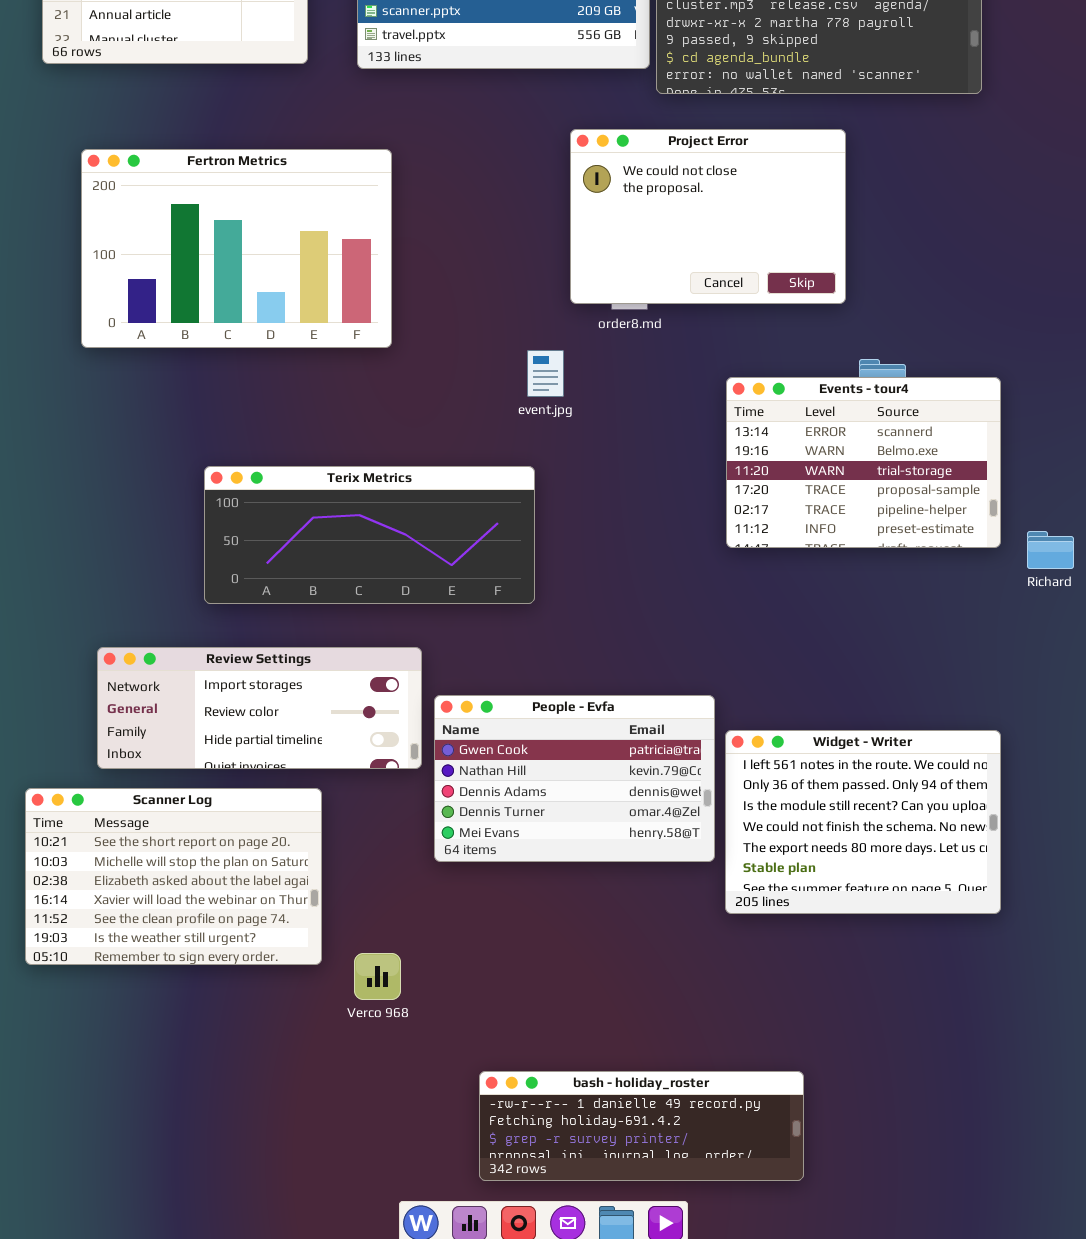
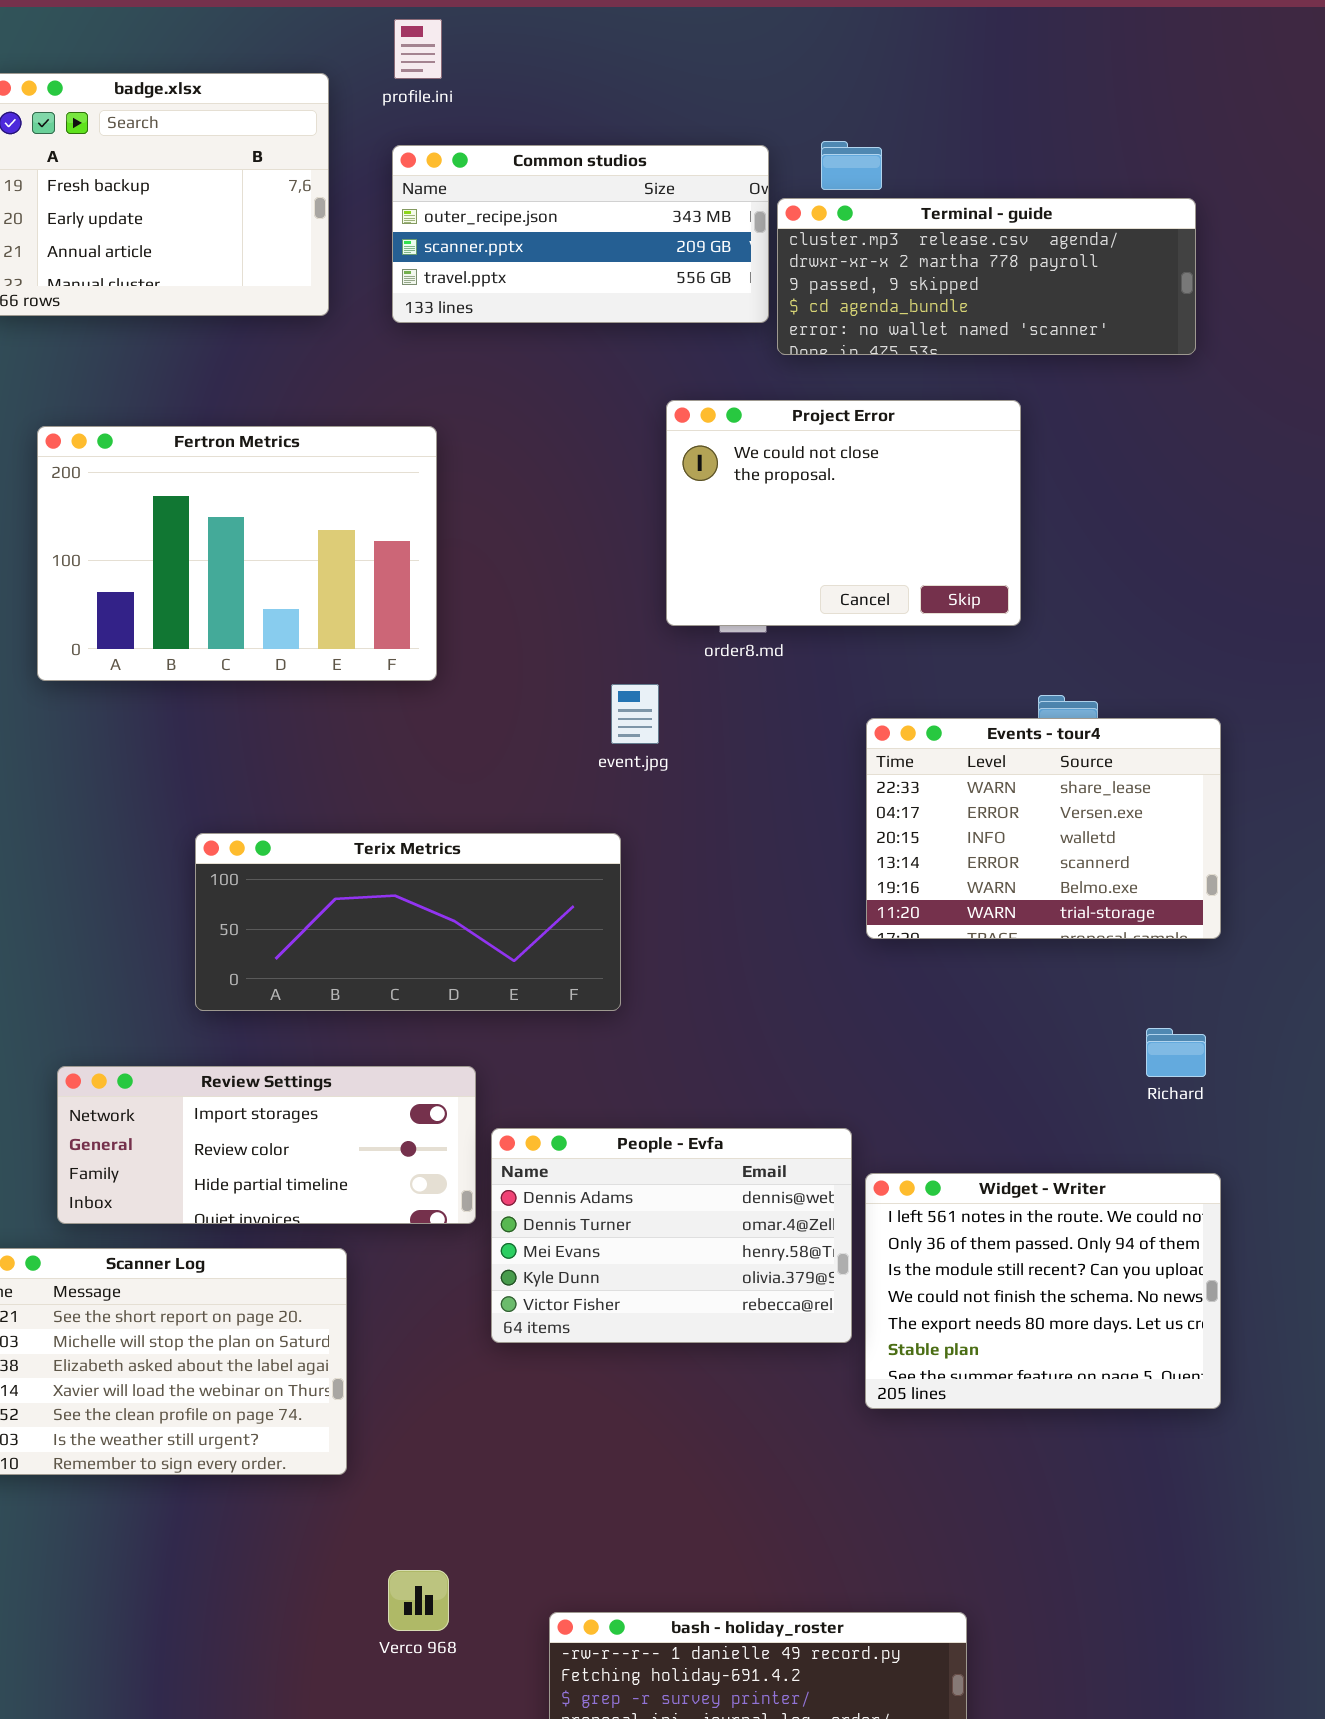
Events - tour4: [726,377,1001,548] -> [866,718,1221,939], scrolled up 3 rows
Richard: [1027,531,1074,569] -> [1146,1028,1206,1077], moved
People - Evfa: [434,695,715,862] -> [491,1128,852,1343], scrolled down 2 rows
Verco 968: [354,953,401,1000] -> [388,1570,449,1631], moved

